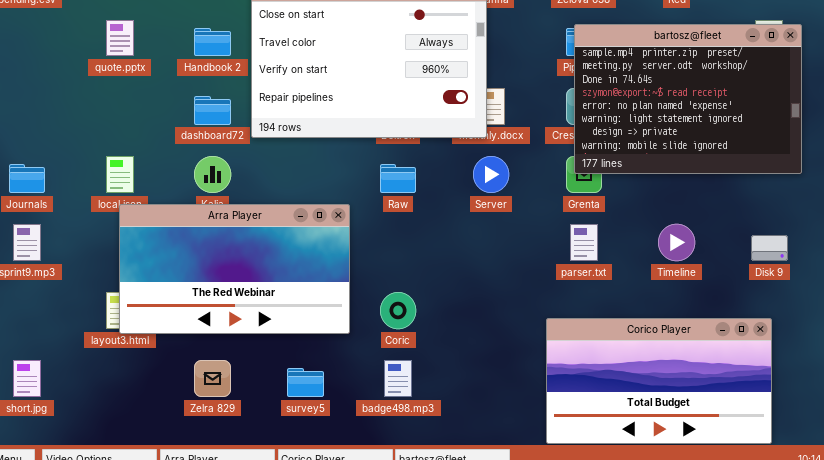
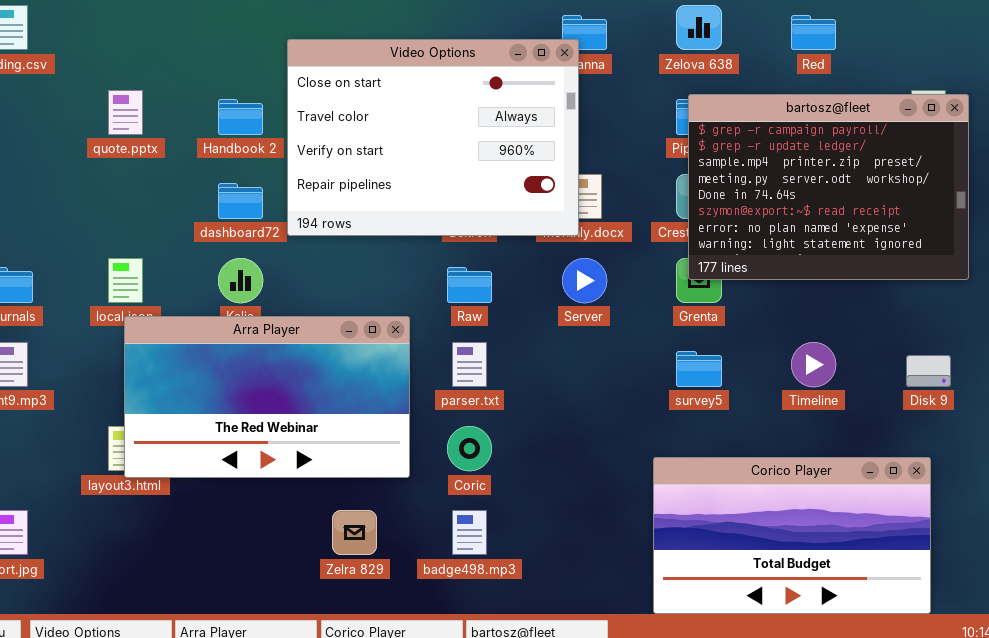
bartosz@fleet: [574,24,802,174] -> [688,94,969,280], scrolled up 2 rows
parser.txt: [570,224,598,261] -> [452,342,487,387], moved
Zelra 829: [194,360,231,397] -> [332,510,377,555], moved
survey5: [287,368,324,397] -> [676,351,722,387], moved

